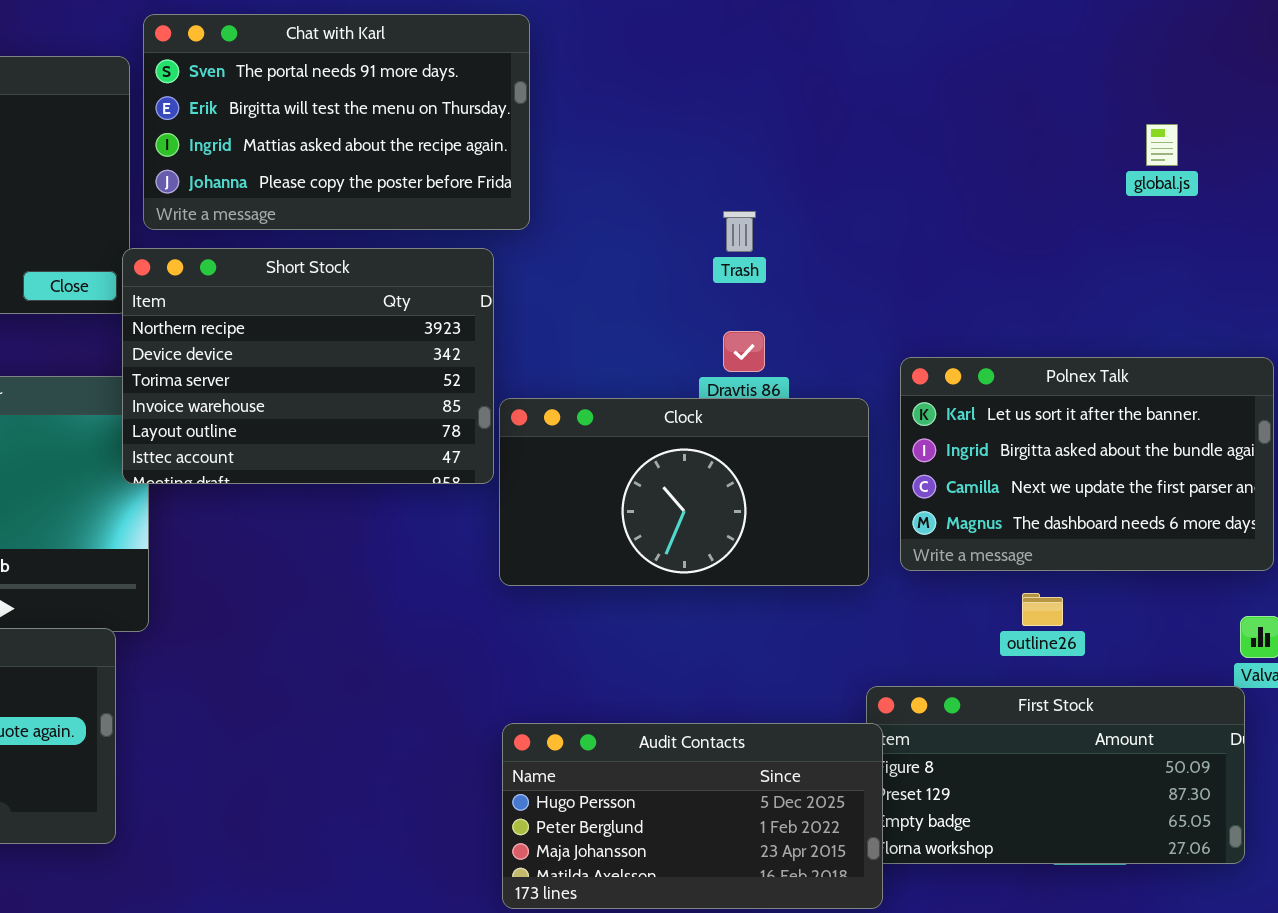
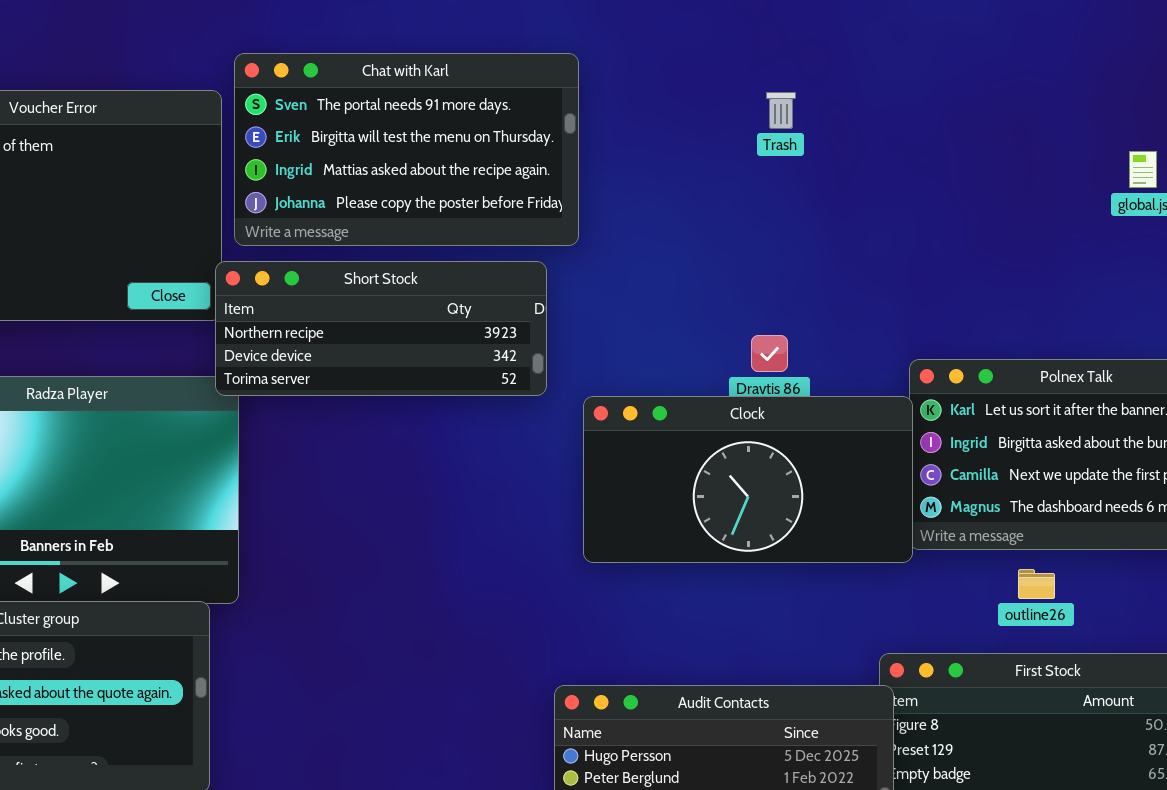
Trash: [723,211,756,252] -> [766,92,796,129], moved
Short Stock: [122,248,494,484] -> [215,261,547,396], resized
Clock: [499,398,869,586] -> [583,396,913,563], moved

